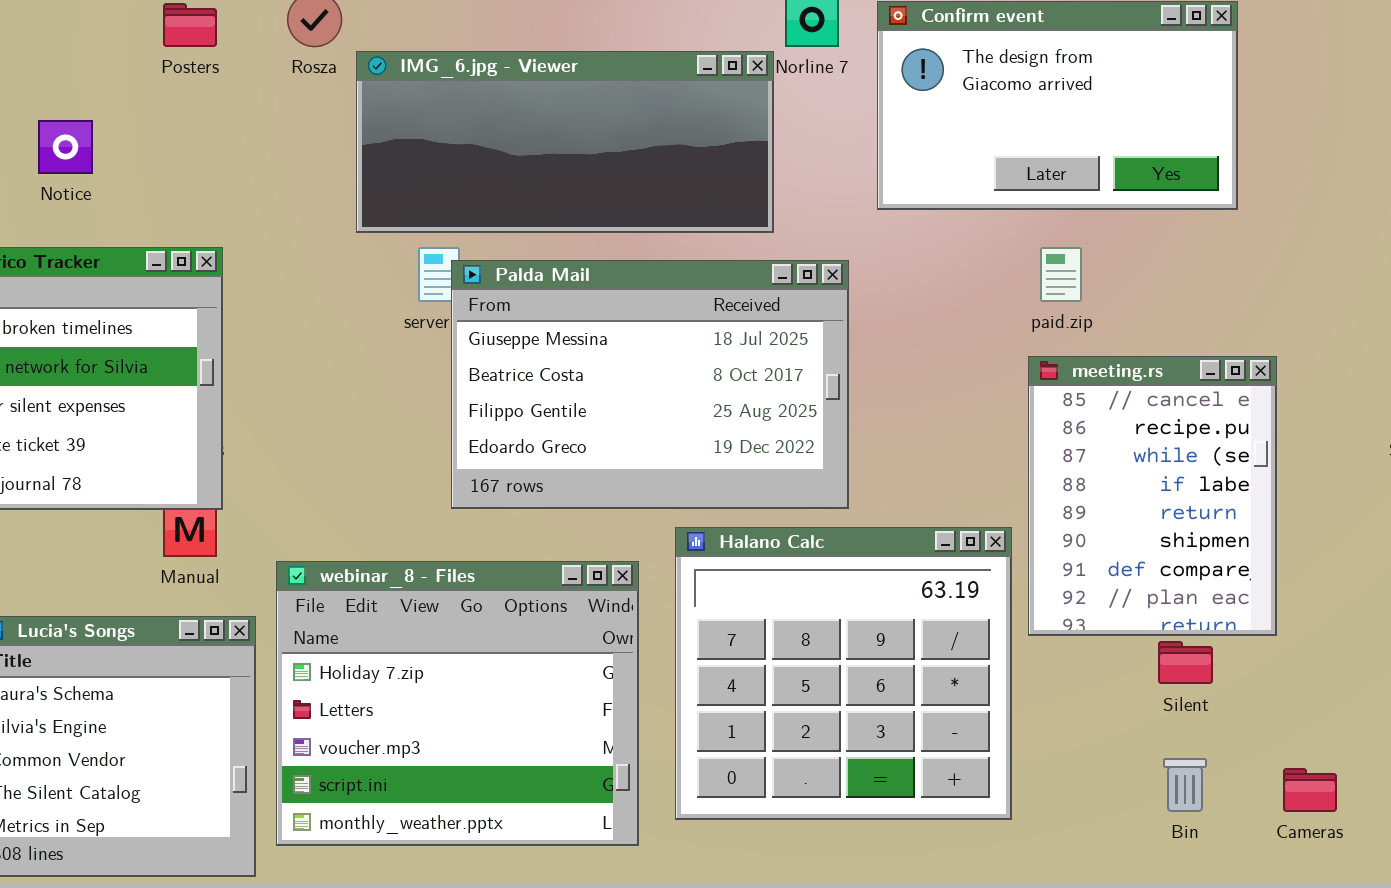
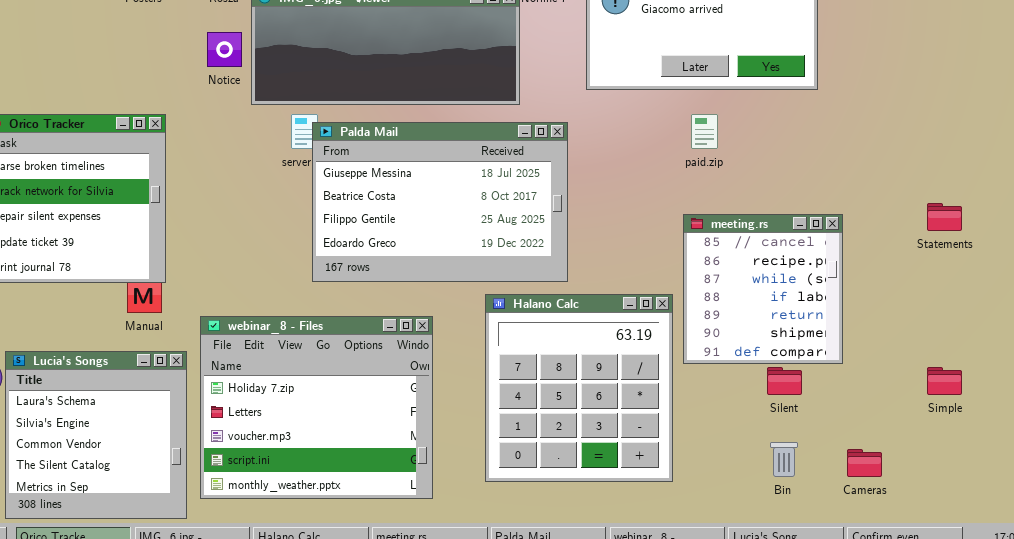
Notice: [38,120,93,174] -> [207,32,242,67], moved
meeting.rs: [1028,356,1277,636] -> [683,214,843,364], resized
Halano Calc: [675,527,1012,820] -> [485,294,673,482], resized

